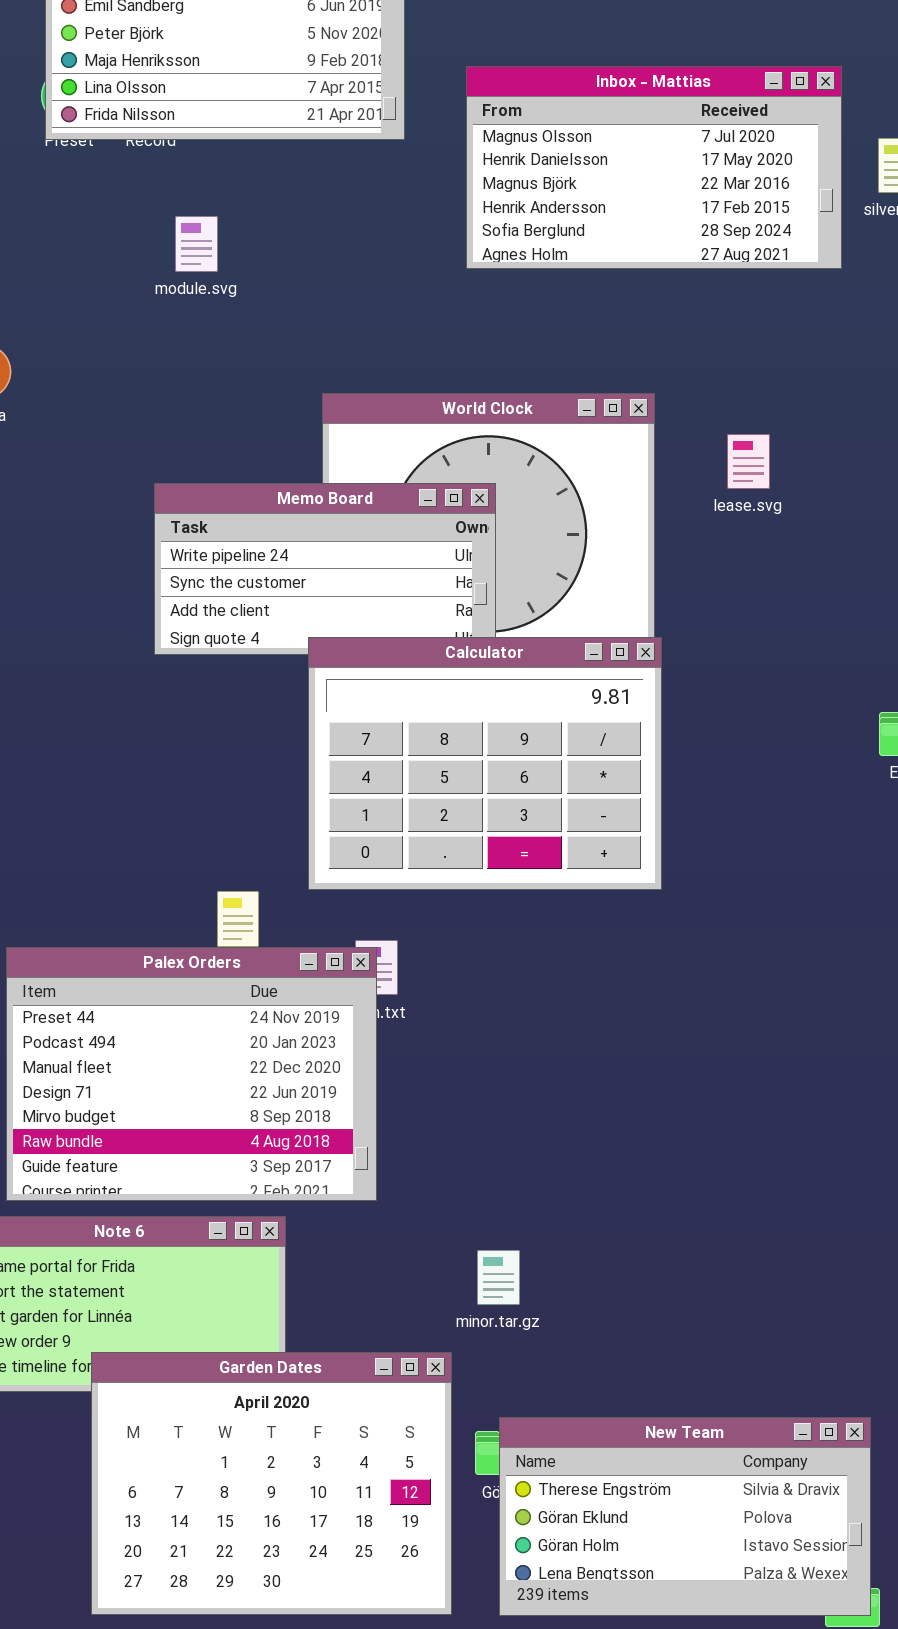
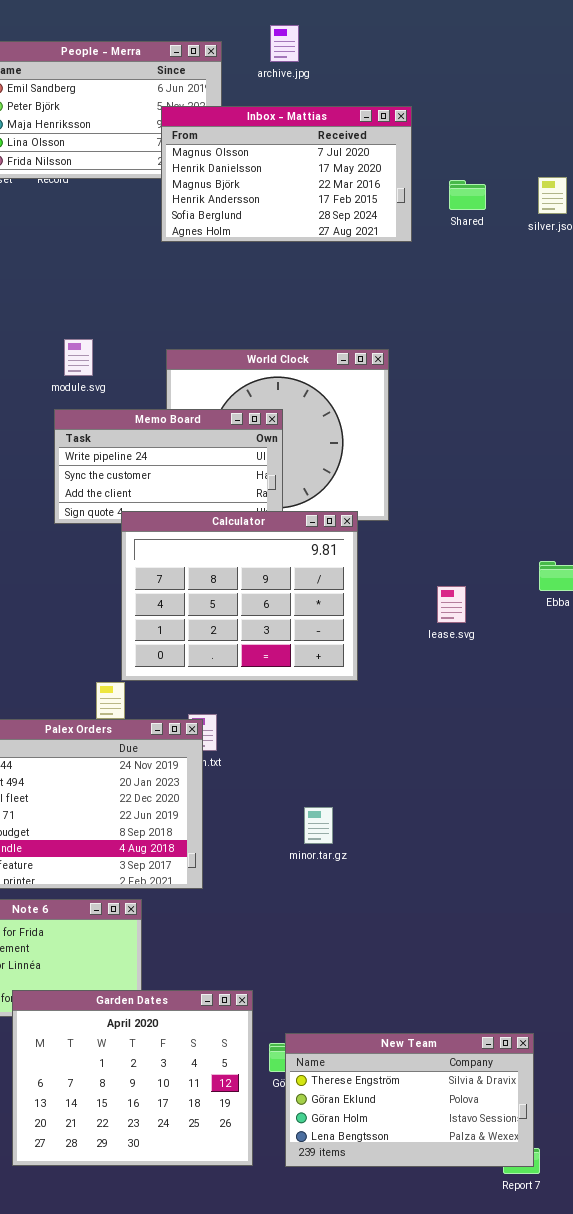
Inbox - Mattias: [466,66,842,269] -> [161,106,412,242], moved
module.svg: [175,216,218,272] -> [64,339,93,376], moved
lease.svg: [727,434,770,489] -> [437,586,466,623], moved
Calculator: [308,637,662,890] -> [121,511,358,681], moved
minor.tar.gz: [477,1250,520,1305] -> [304,807,333,844], moved

